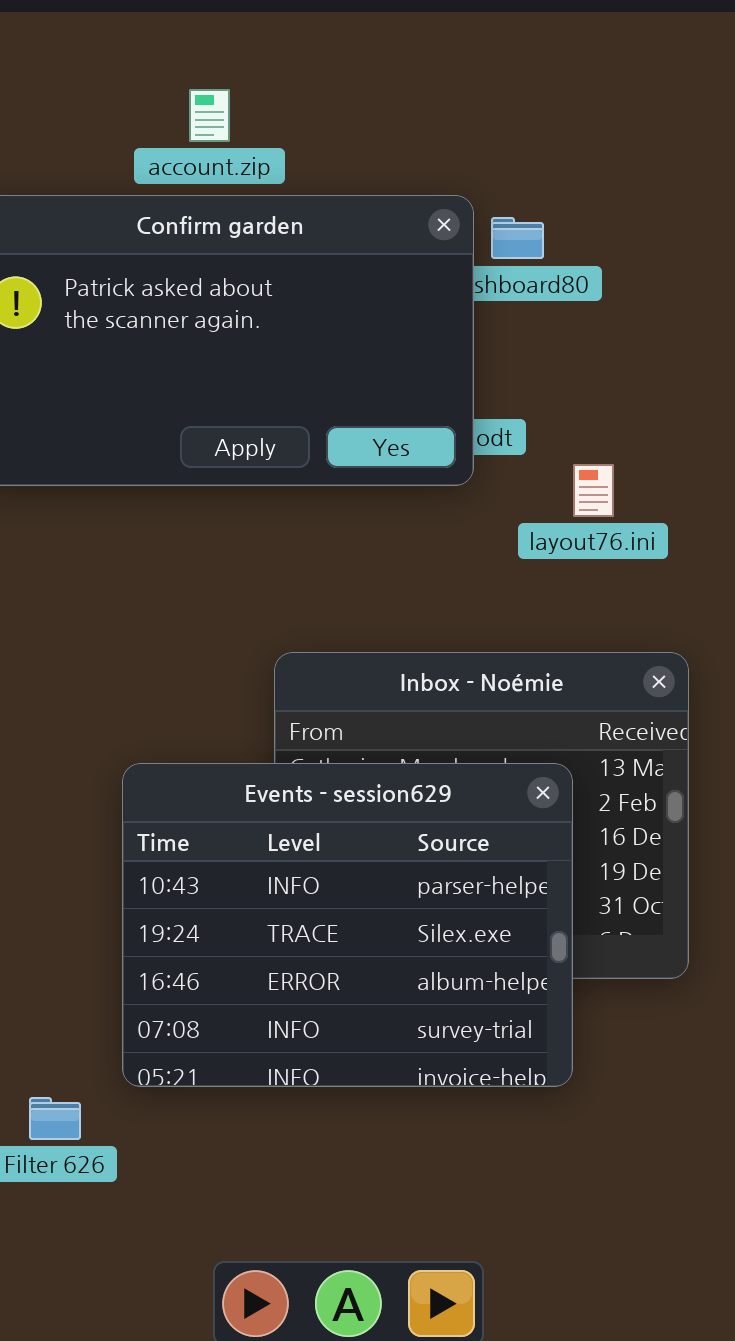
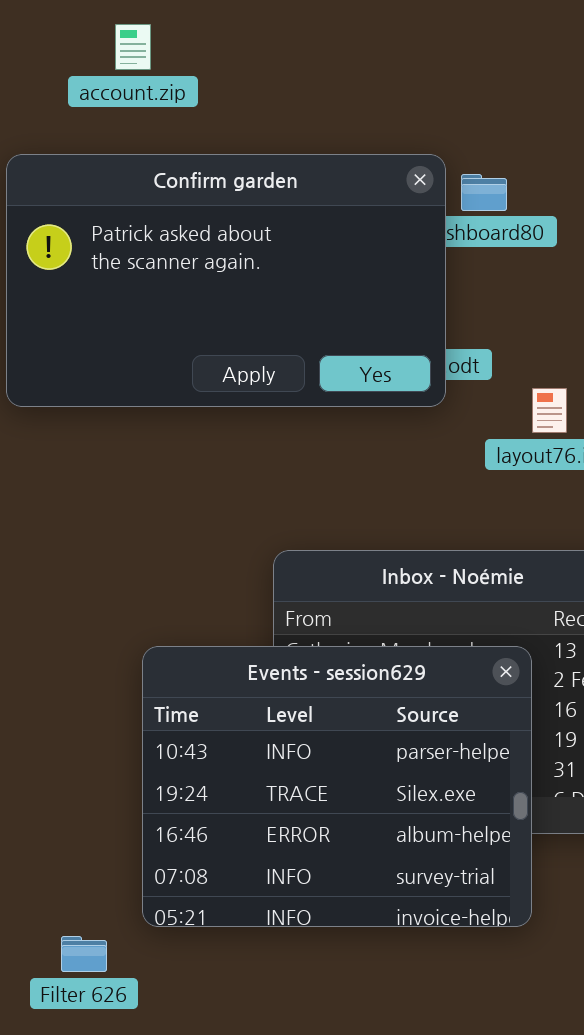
account.zip: [189,89,230,142] -> [115,24,151,70], moved

